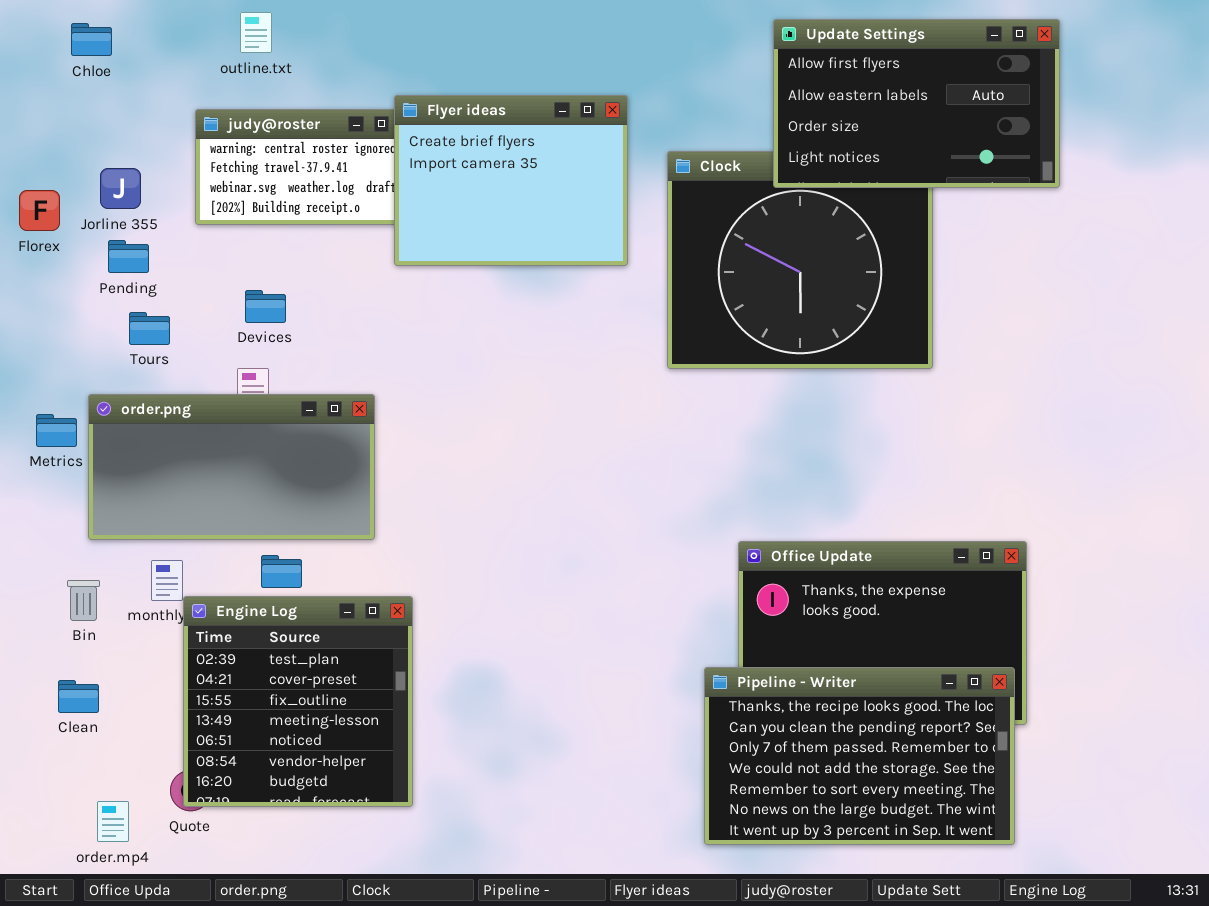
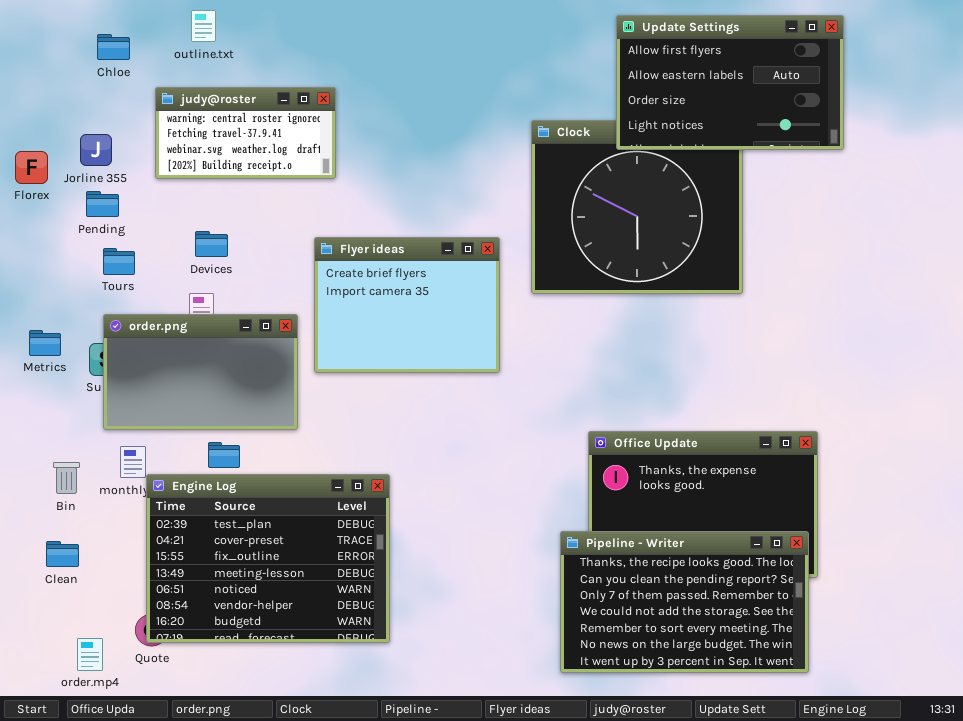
Chloe: [71,23,112,56] -> [97,34,130,60], moved
Flyer ideas: [394,95,628,266] -> [314,237,500,373], moved
order.png: [88,394,375,540] -> [103,314,298,430], resized
Engine Log: [183,596,413,807] -> [146,474,390,643], resized

